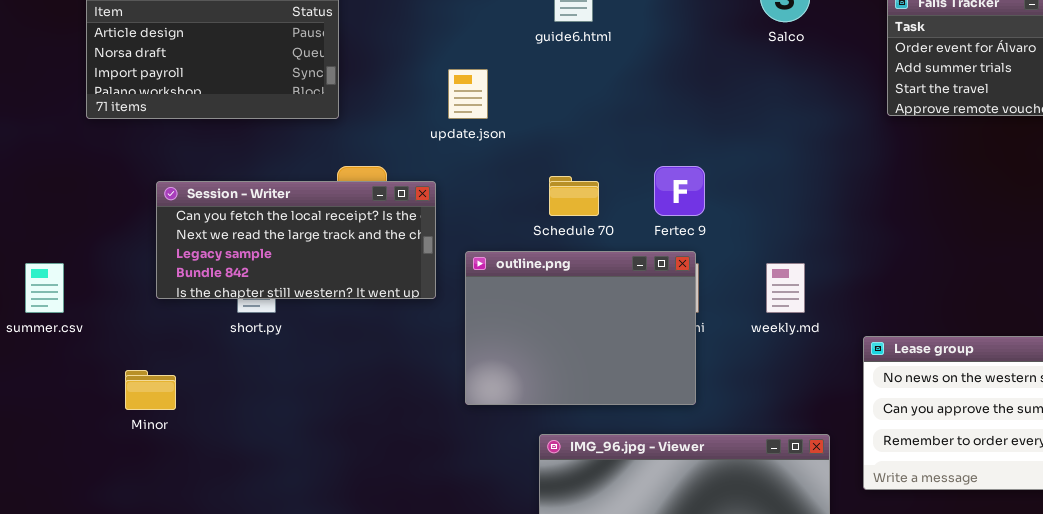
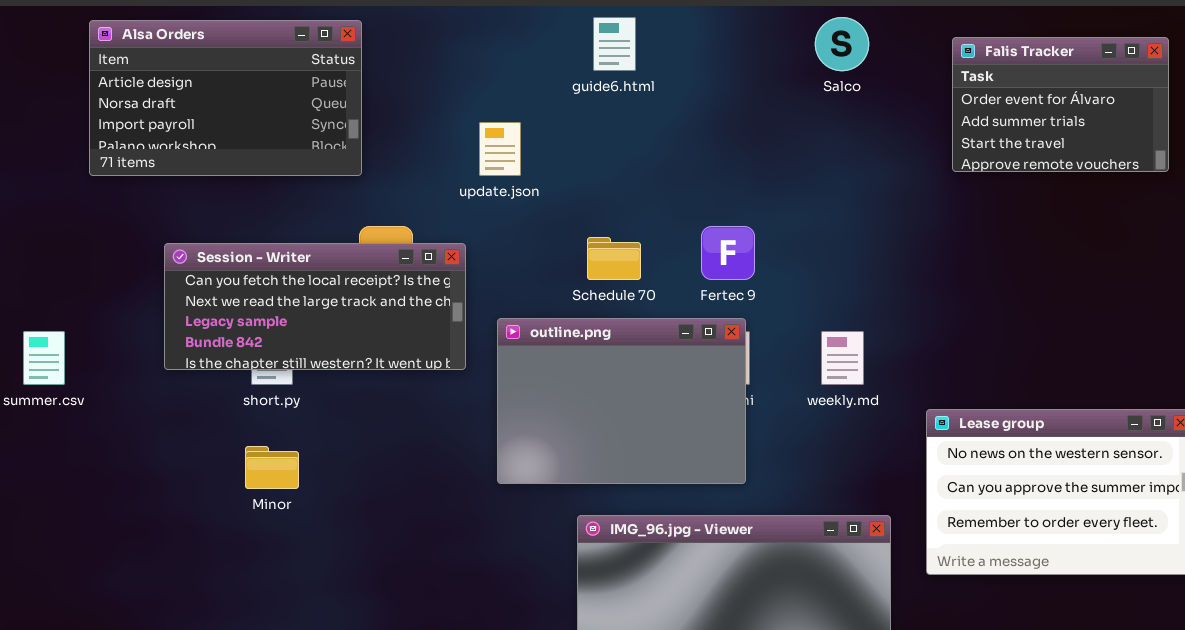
Minor: [125,370,176,410] -> [245,446,299,489], moved

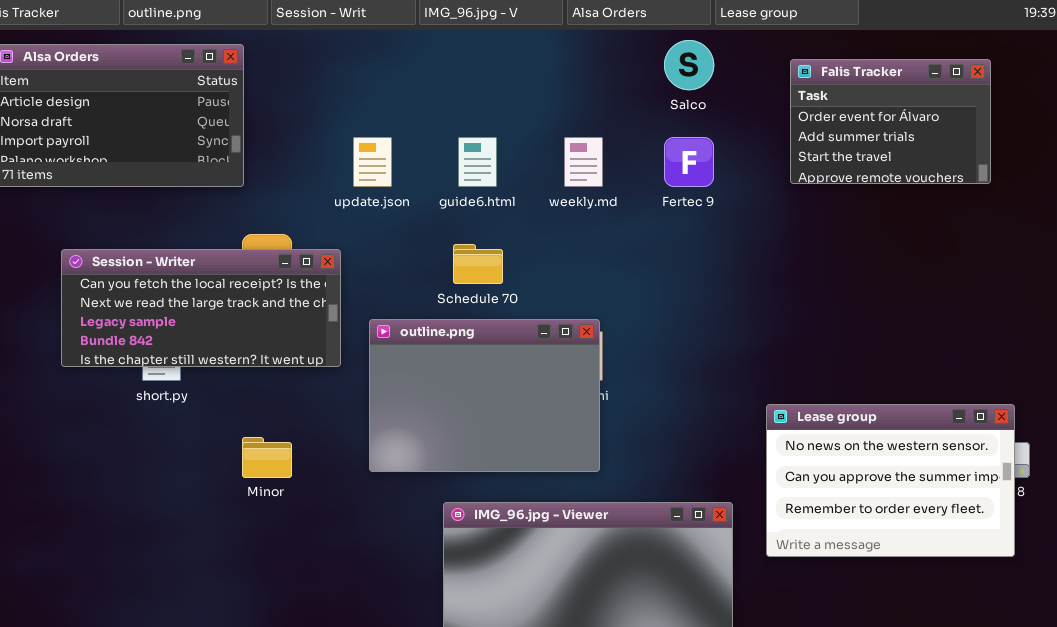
guide6.html: [593,17,636,71] -> [458,137,497,187], moved
Fertec 9: [701,226,755,280] -> [664,137,714,187], moved
weekly.md: [821,331,864,385] -> [564,137,603,187], moved
Minor: [245,446,299,489] -> [242,437,292,478], moved

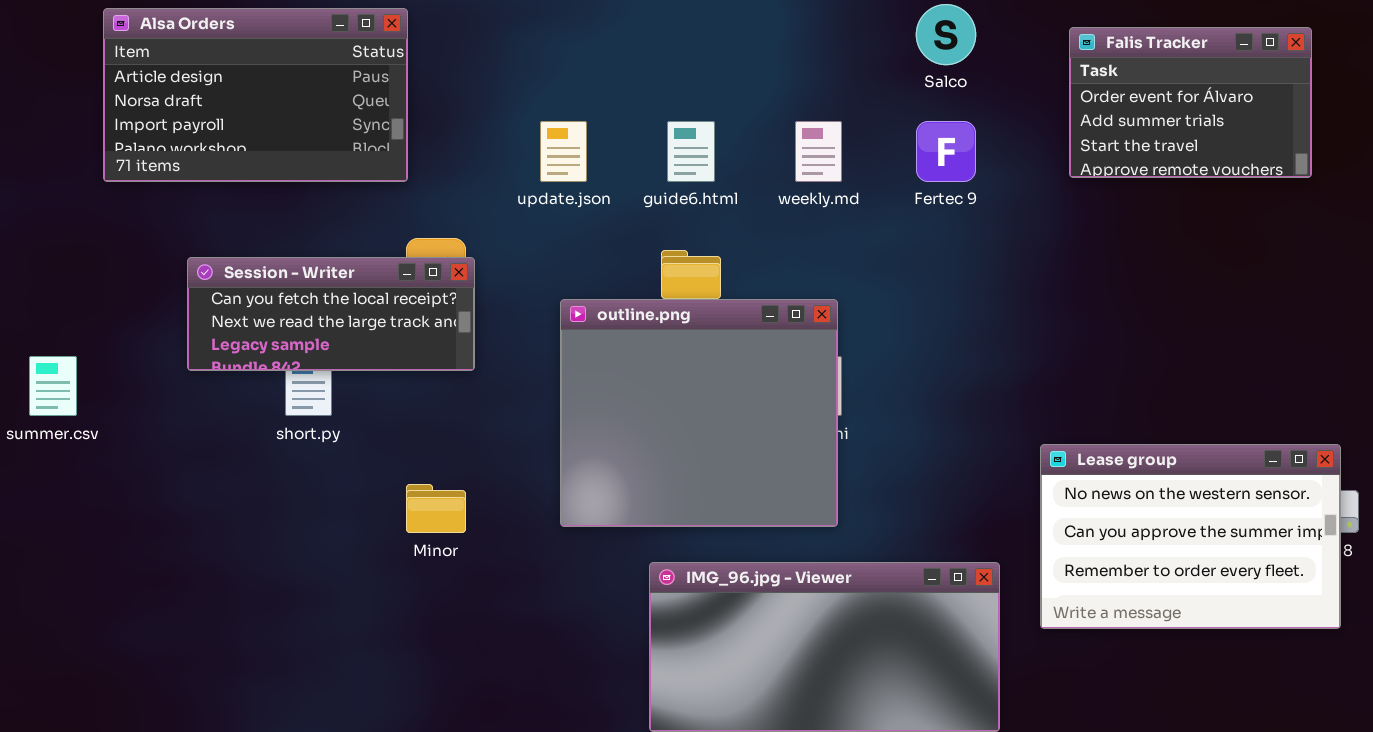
Session - Writer: [61,249,341,367] -> [187,257,475,371], resized
outline.png: [369,319,600,472] -> [560,299,838,527], resized

